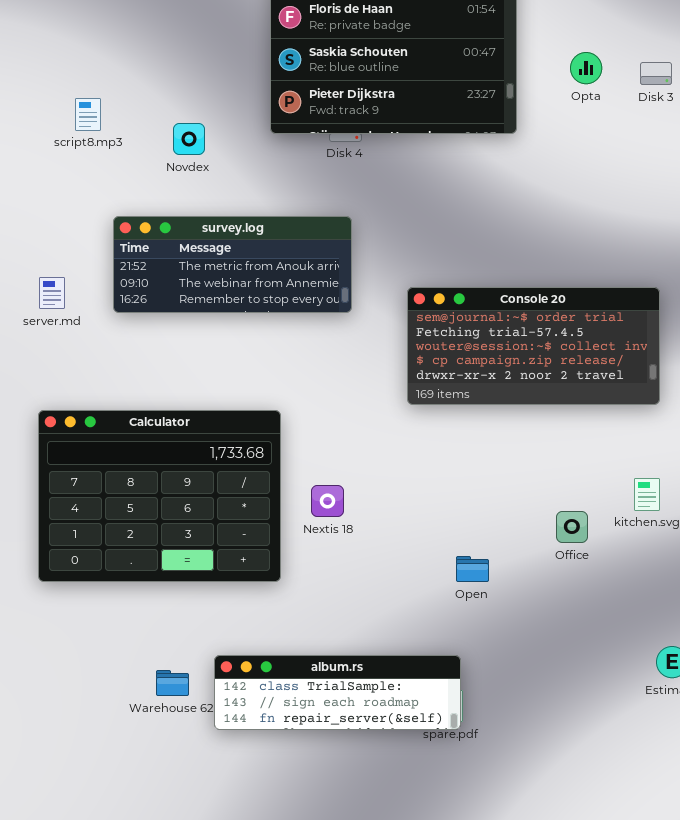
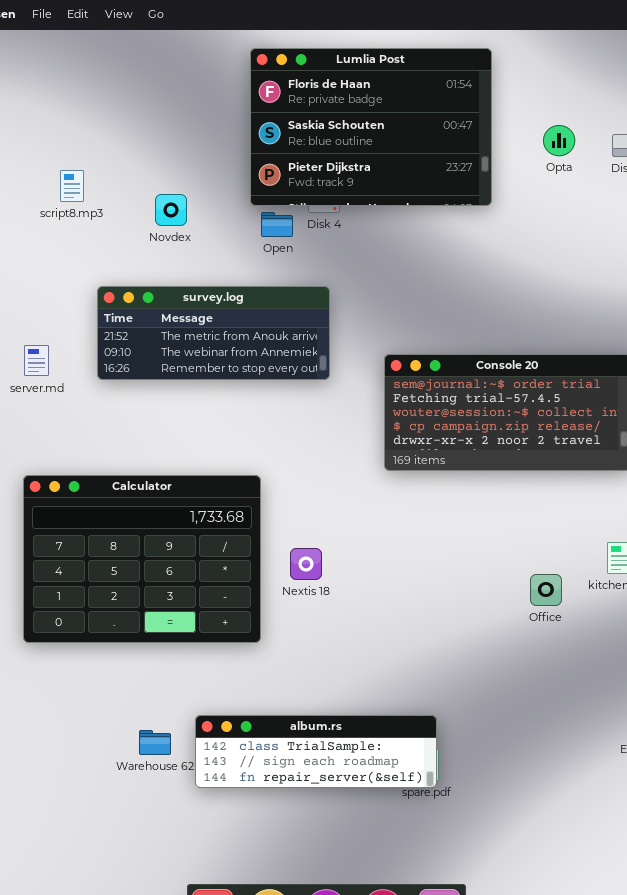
Open: [456,556,489,582] -> [261,212,293,237], moved

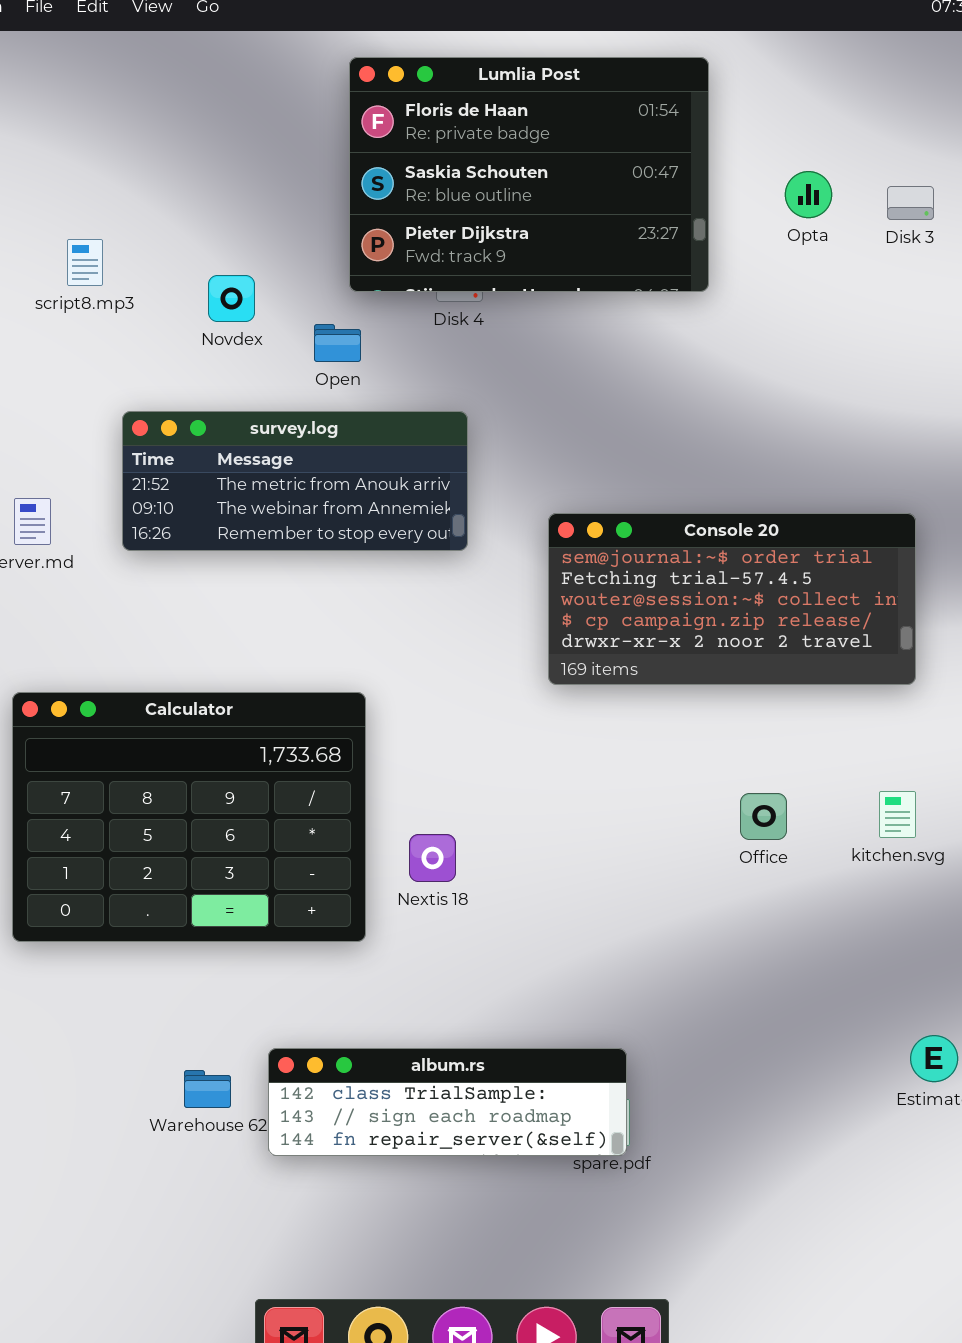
Open: [261,212,293,237] -> [314,324,361,362], moved
Nextis 18: [290,548,322,580] -> [409,834,456,882], moved
Office: [530,574,562,606] -> [740,793,787,840], moved

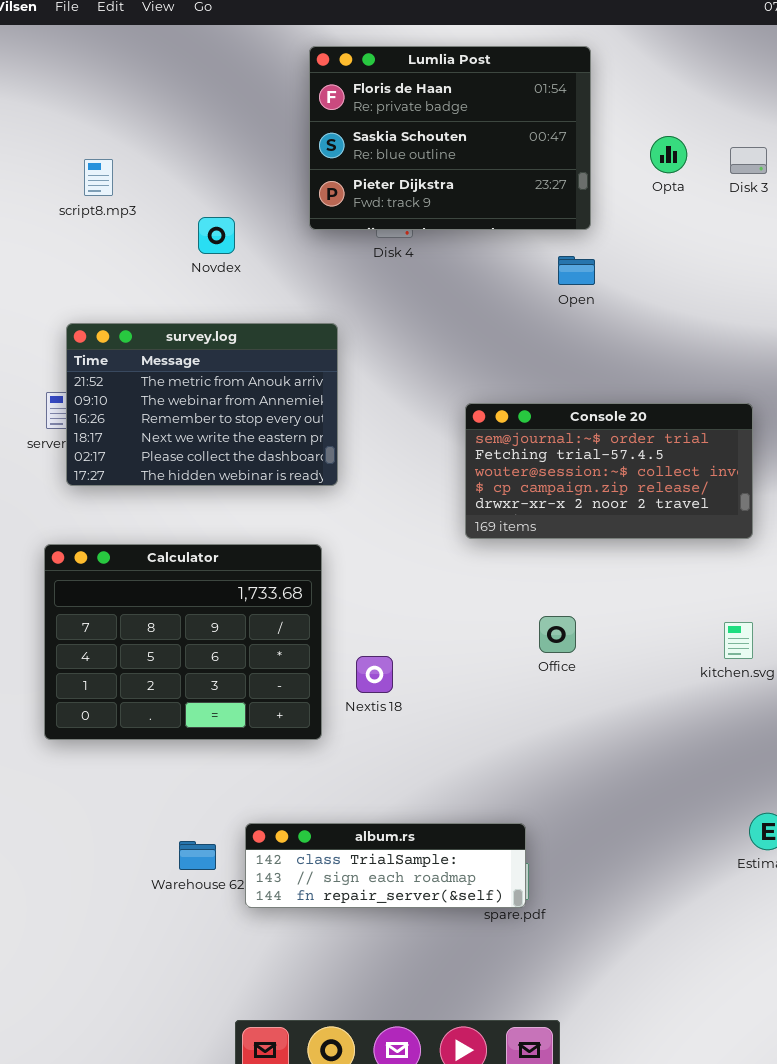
script8.mp3: [67,239,103,286] -> [84,159,113,196], moved
Open: [314,324,361,362] -> [558,256,595,285], moved
survey.log: [122,411,468,551] -> [66,323,338,486], moved, resized
Office: [740,793,787,840] -> [539,616,576,653], moved

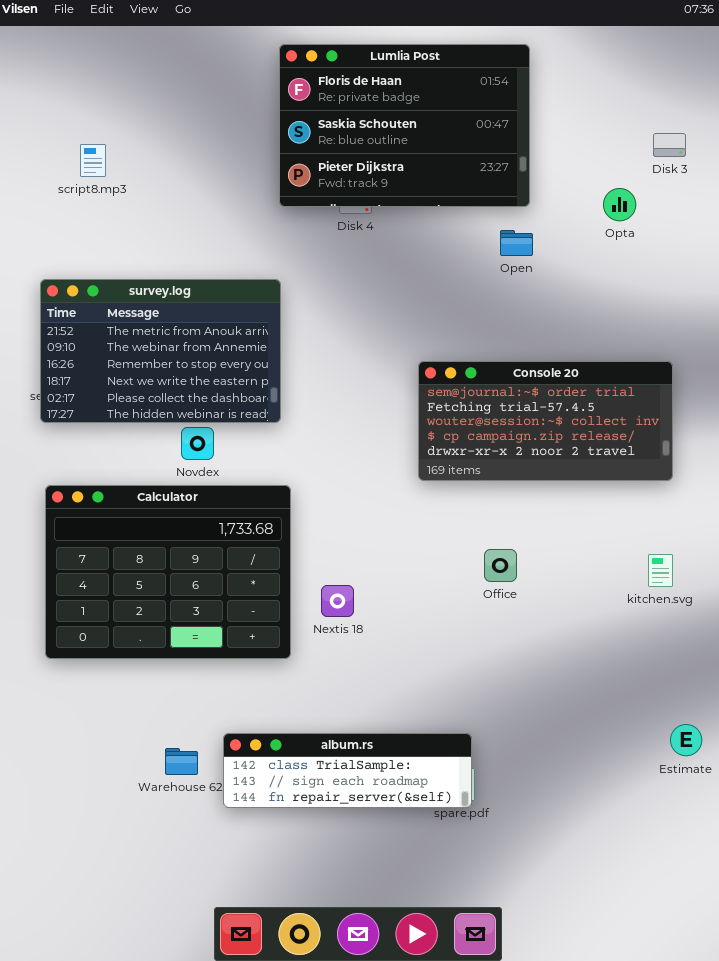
Opta: [650,136,687,173] -> [603,188,636,221], moved
Novdex: [198,217,235,254] -> [181,427,214,460], moved
survey.log: [66,323,338,486] -> [40,279,281,423], moved

